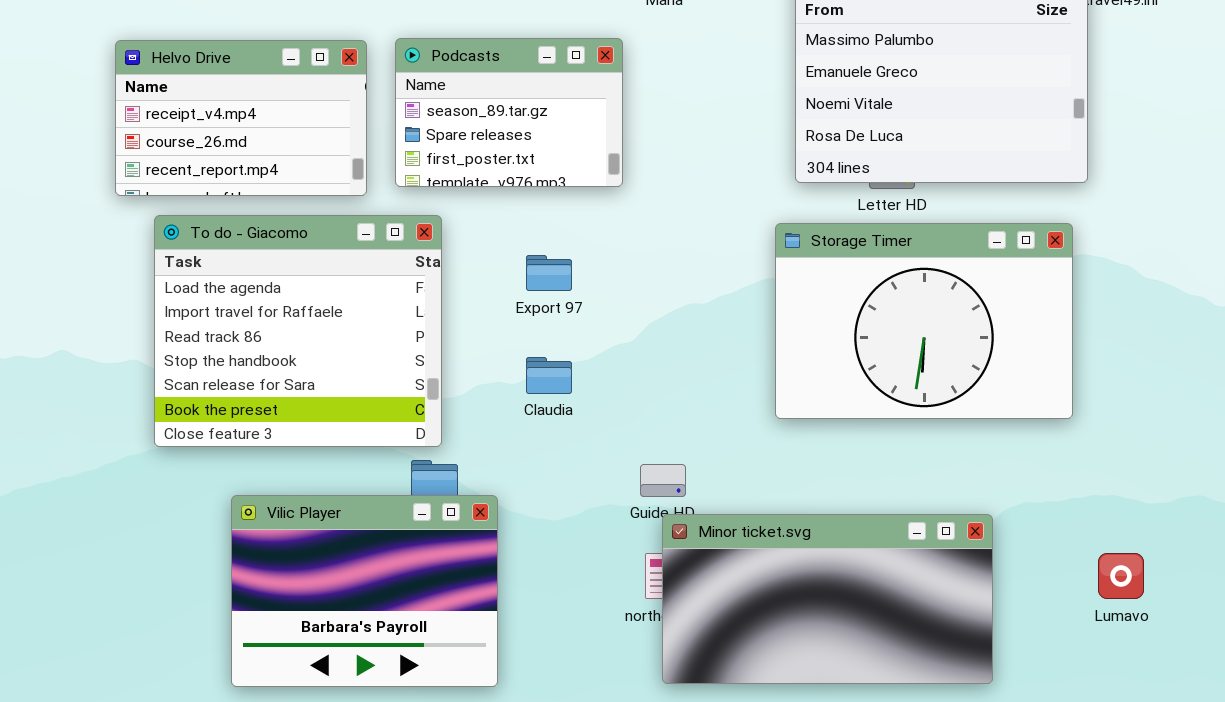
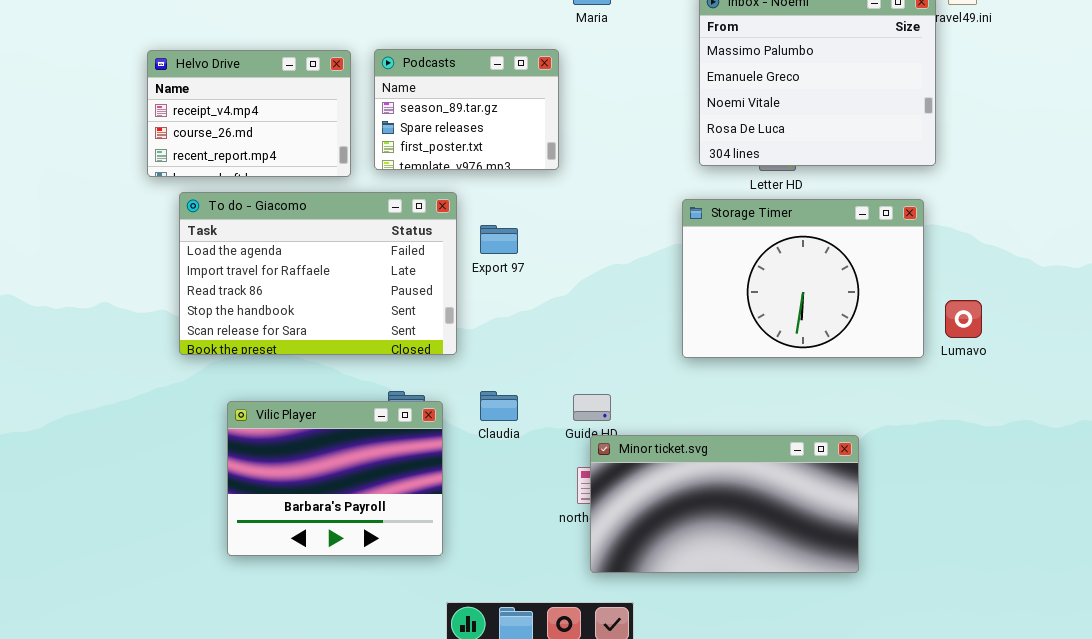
To do - Giacomo: [154,215,442,447] -> [179,192,457,355], resized
Claudia: [526,357,572,394] -> [480,391,518,421], moved
Vilic Player: [231,495,498,687] -> [227,401,443,556], moved
Lumavo: [1098,553,1144,599] -> [945,300,982,338], moved

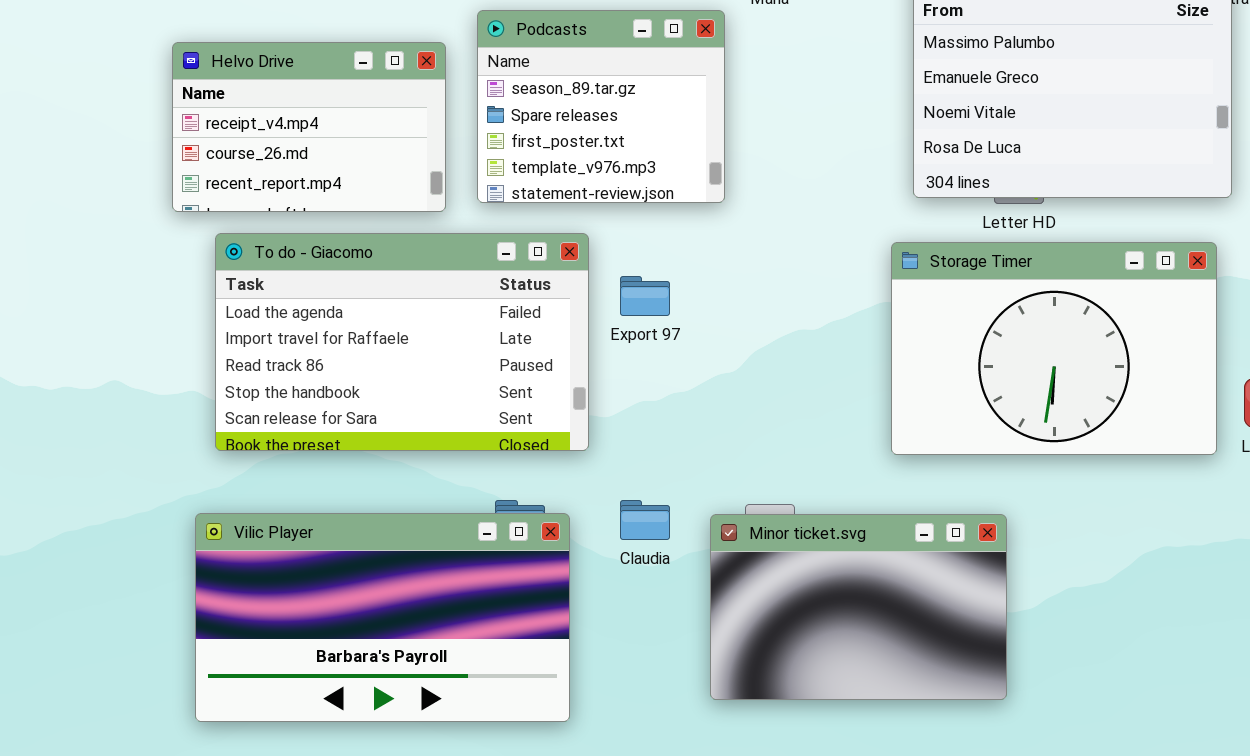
Podcasts: [374,49,559,170] -> [477,10,725,203], resized
Vilic Player: [227,401,443,556] -> [195,513,570,722], resized
Minor ticket.svg: [590,435,859,573] -> [710,514,1007,700], moved, resized

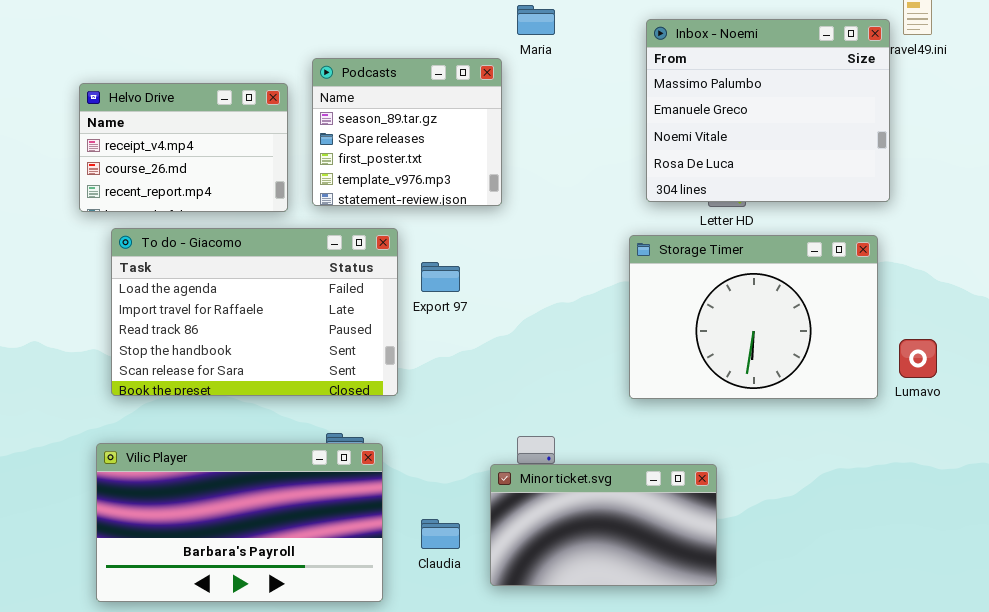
Claudia: [620,500,670,540] -> [421,519,460,549], moved
Minor ticket.svg: [710,514,1007,700] -> [490,464,717,586], resized

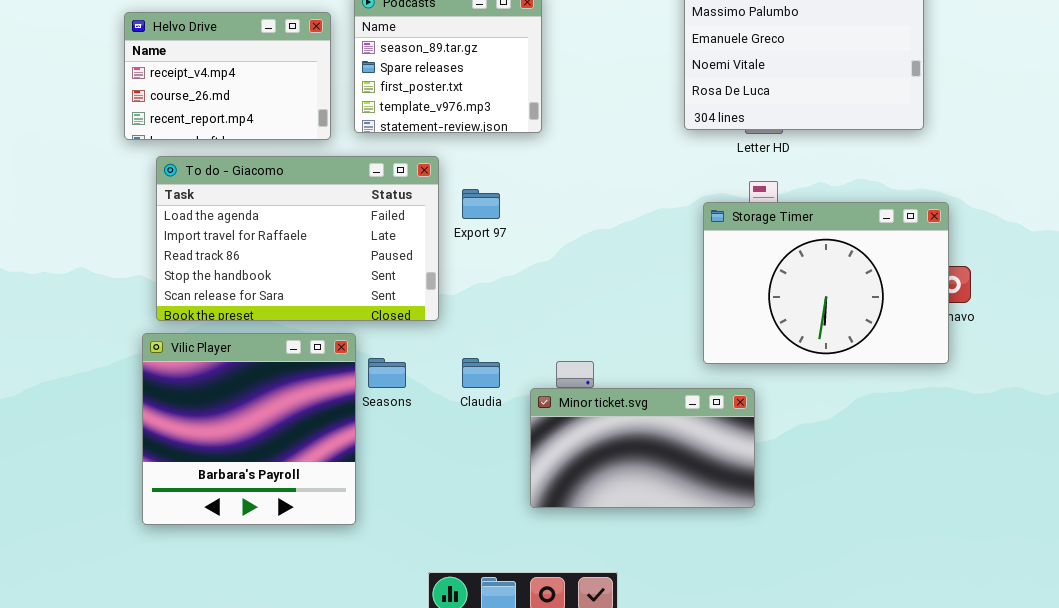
Storage Timer: [629,235,878,399] -> [703,202,949,364], moved
Vilic Player: [96,443,383,602] -> [142,333,356,525], resized
Claudia: [421,519,460,549] -> [462,358,500,388], moved

